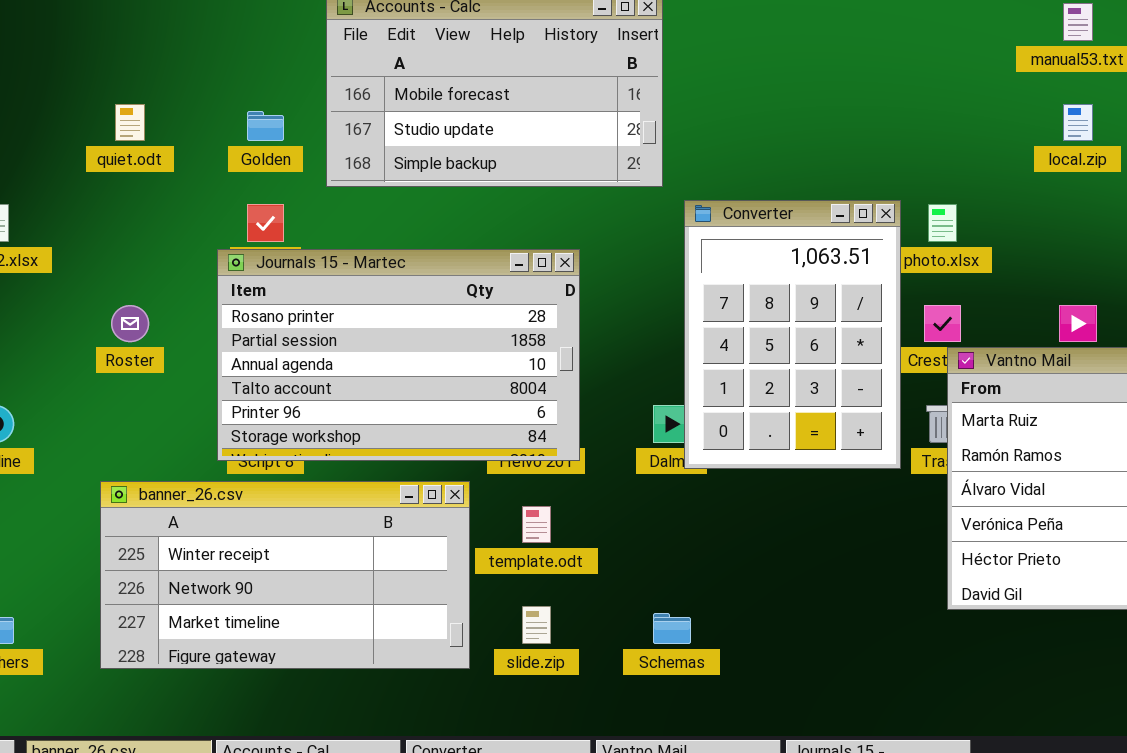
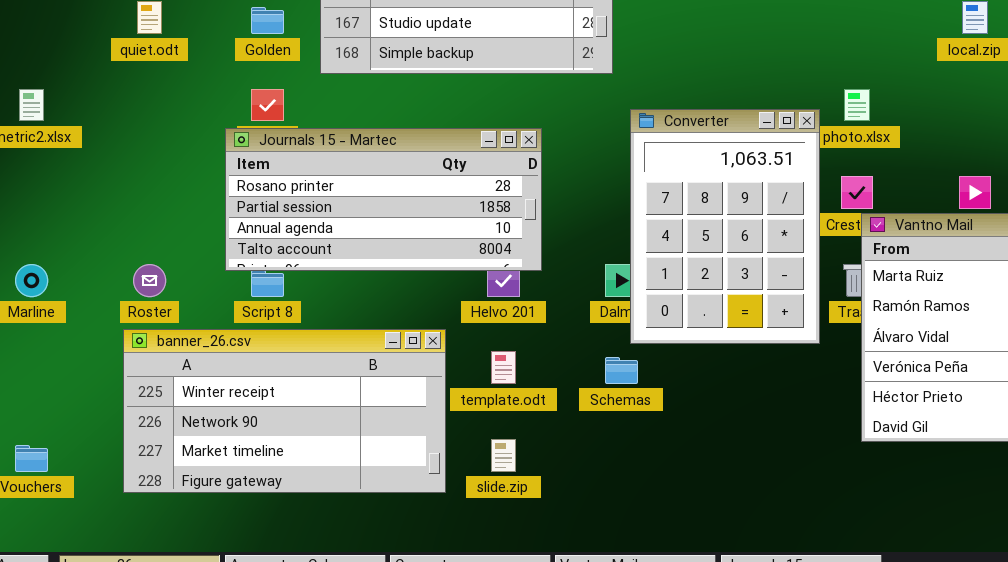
Converter: [684,200,901,469] -> [630,109,820,344], moved
Journals 15 - Martec: [217,249,580,461] -> [225,128,542,271], resized
Roster: [111,305,149,342] -> [133,264,166,297], moved
Schemas: [653,613,691,644] -> [605,357,638,384], moved

